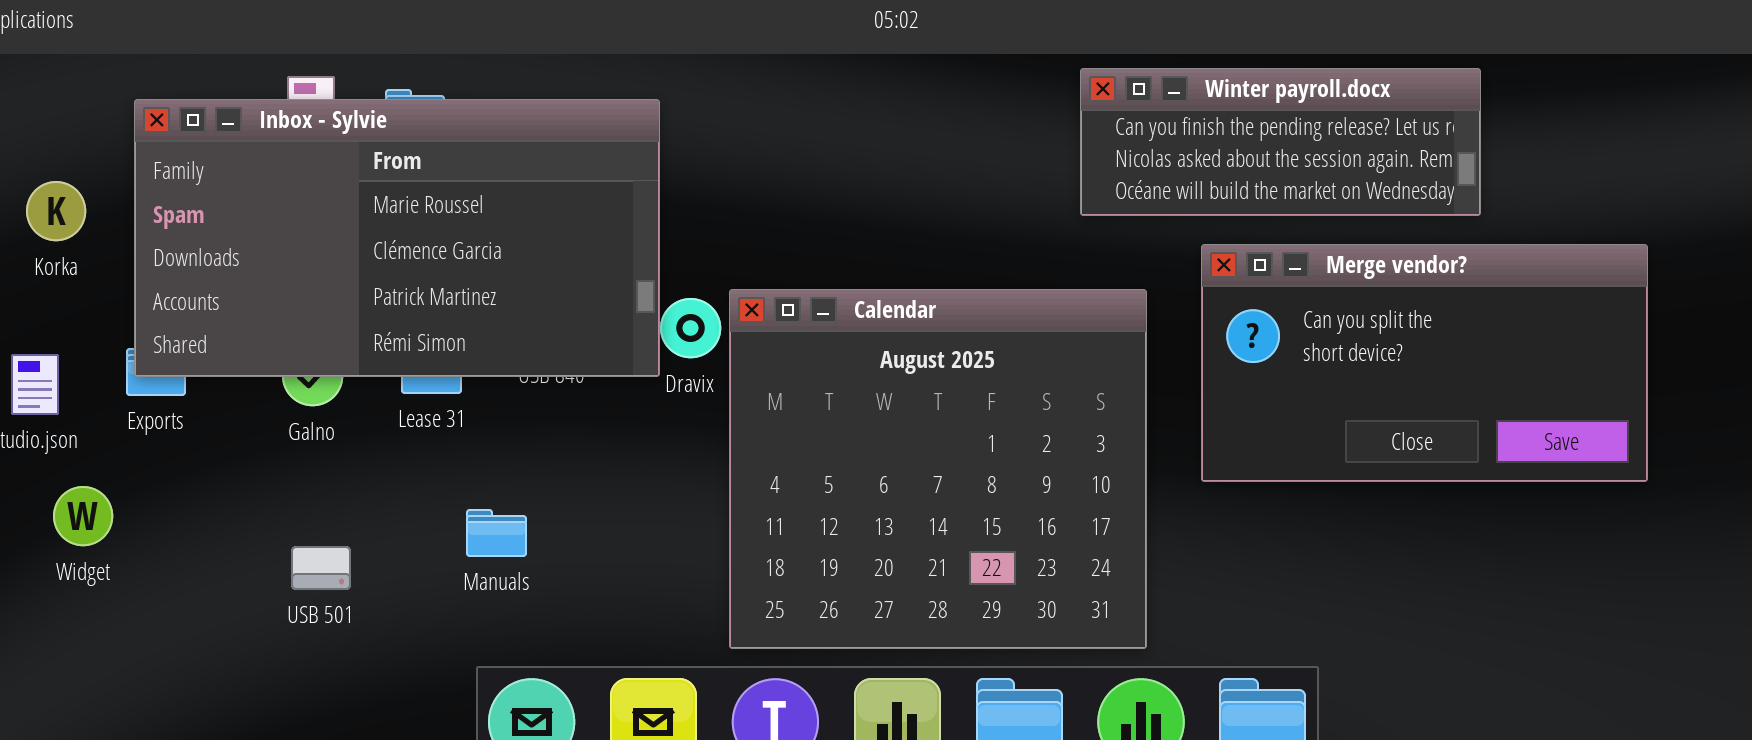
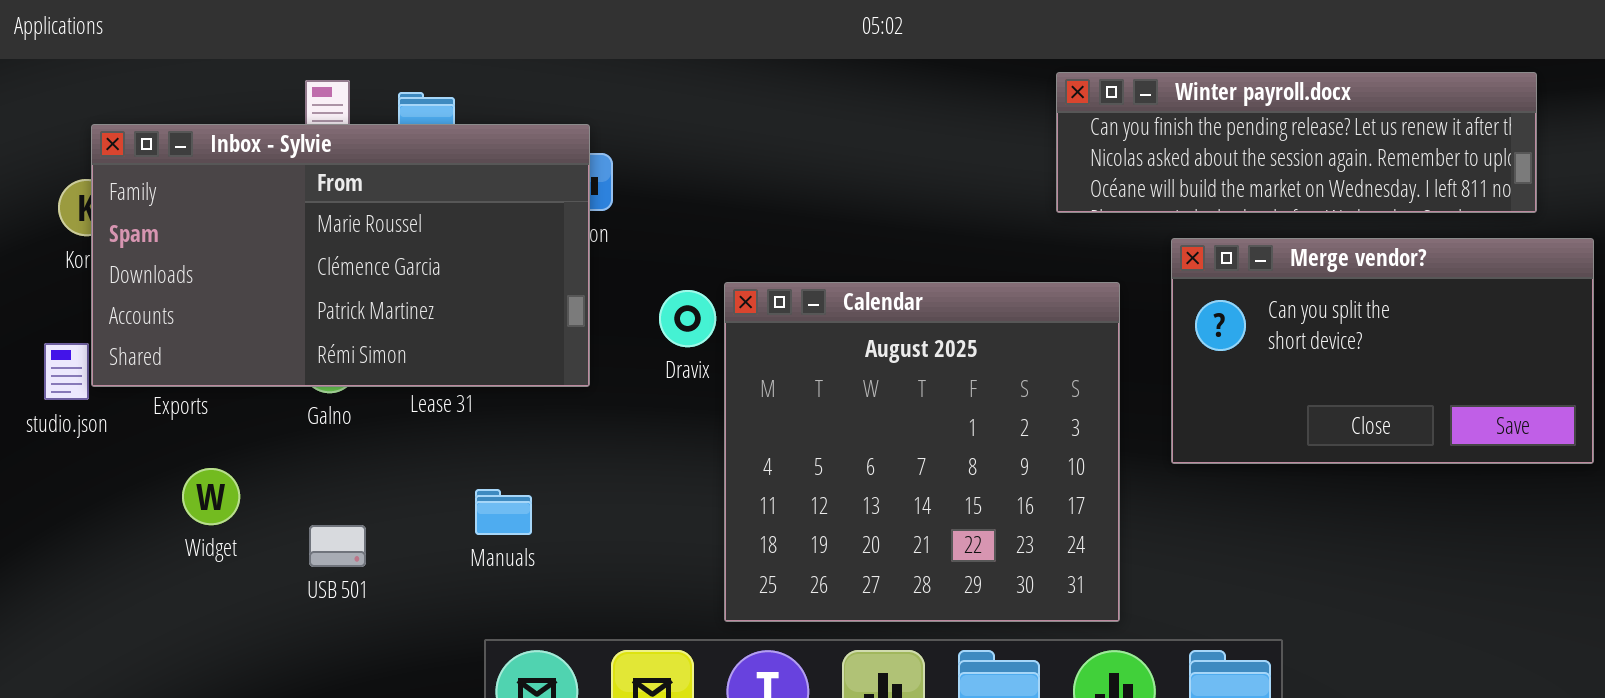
Winter payroll.docx: [1080,68,1481,216] -> [1056,72,1537,213], resized
Inbox - Sylvie: [134,99,660,377] -> [91,124,590,387], moved
Widget: [53,486,113,546] -> [182,468,240,525], moved

